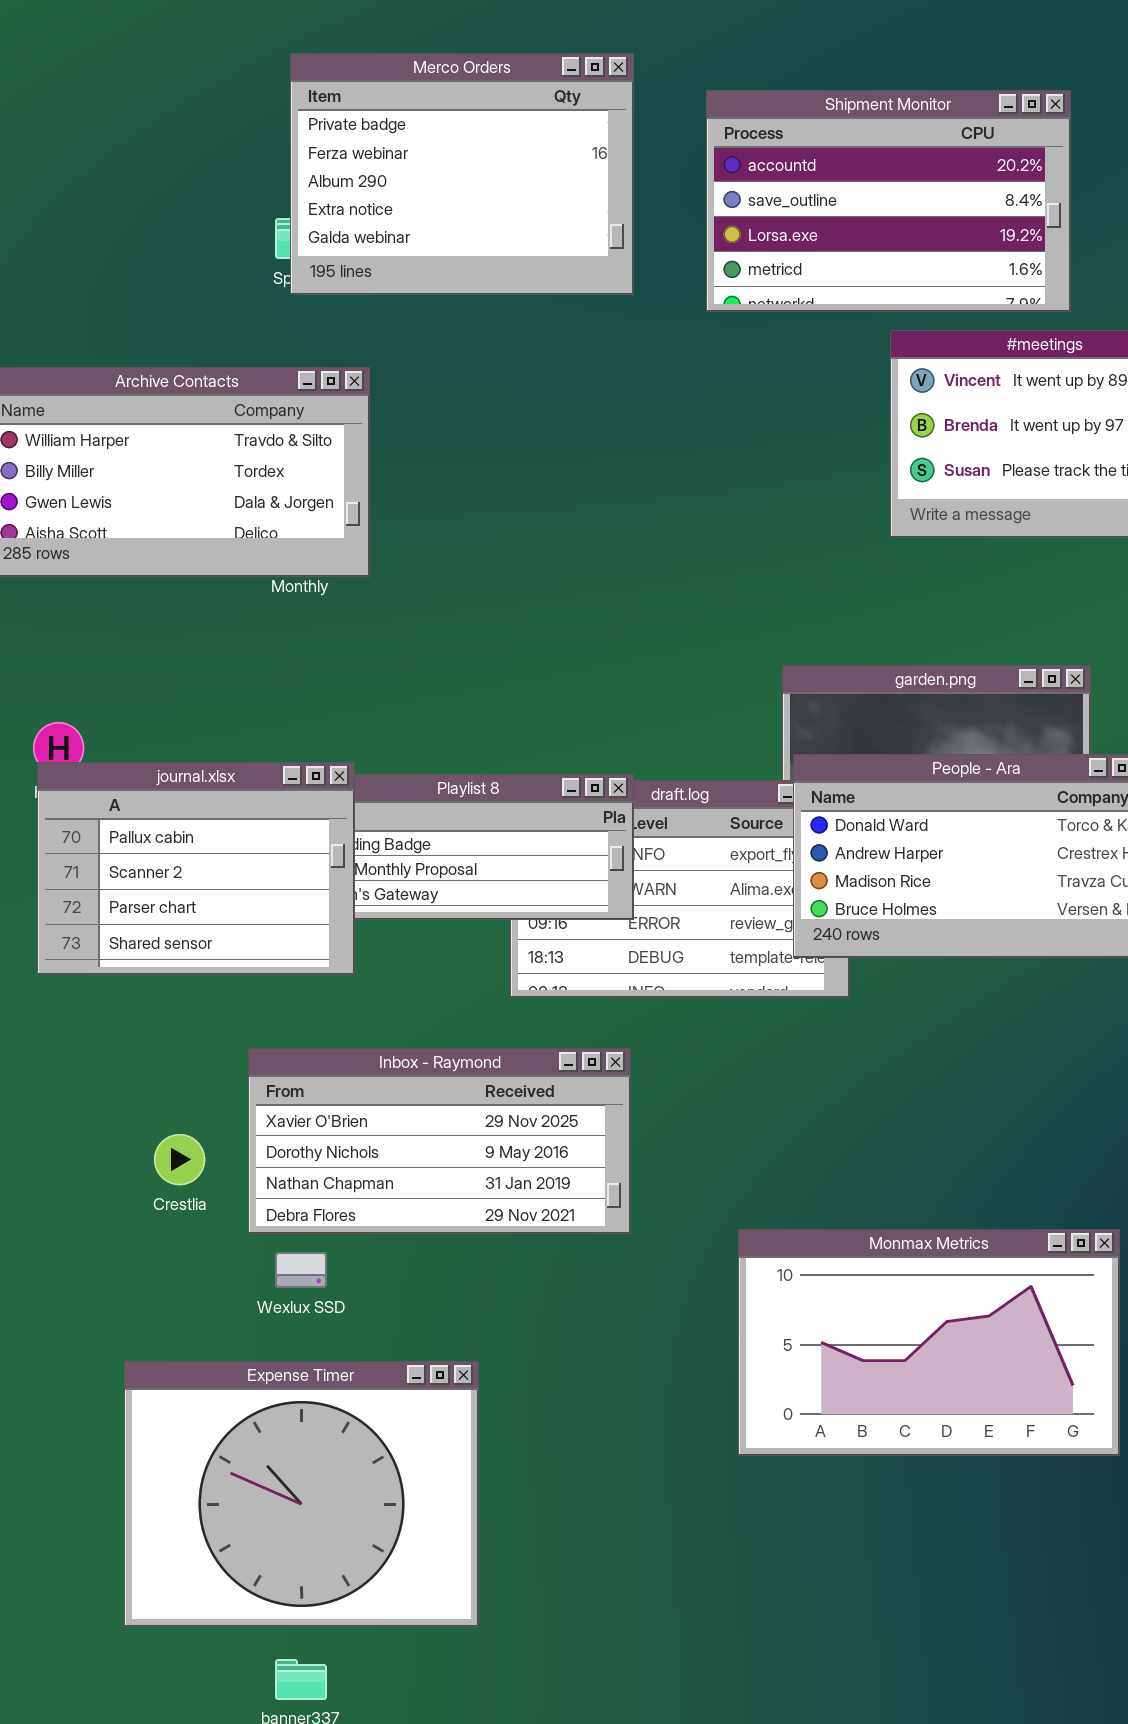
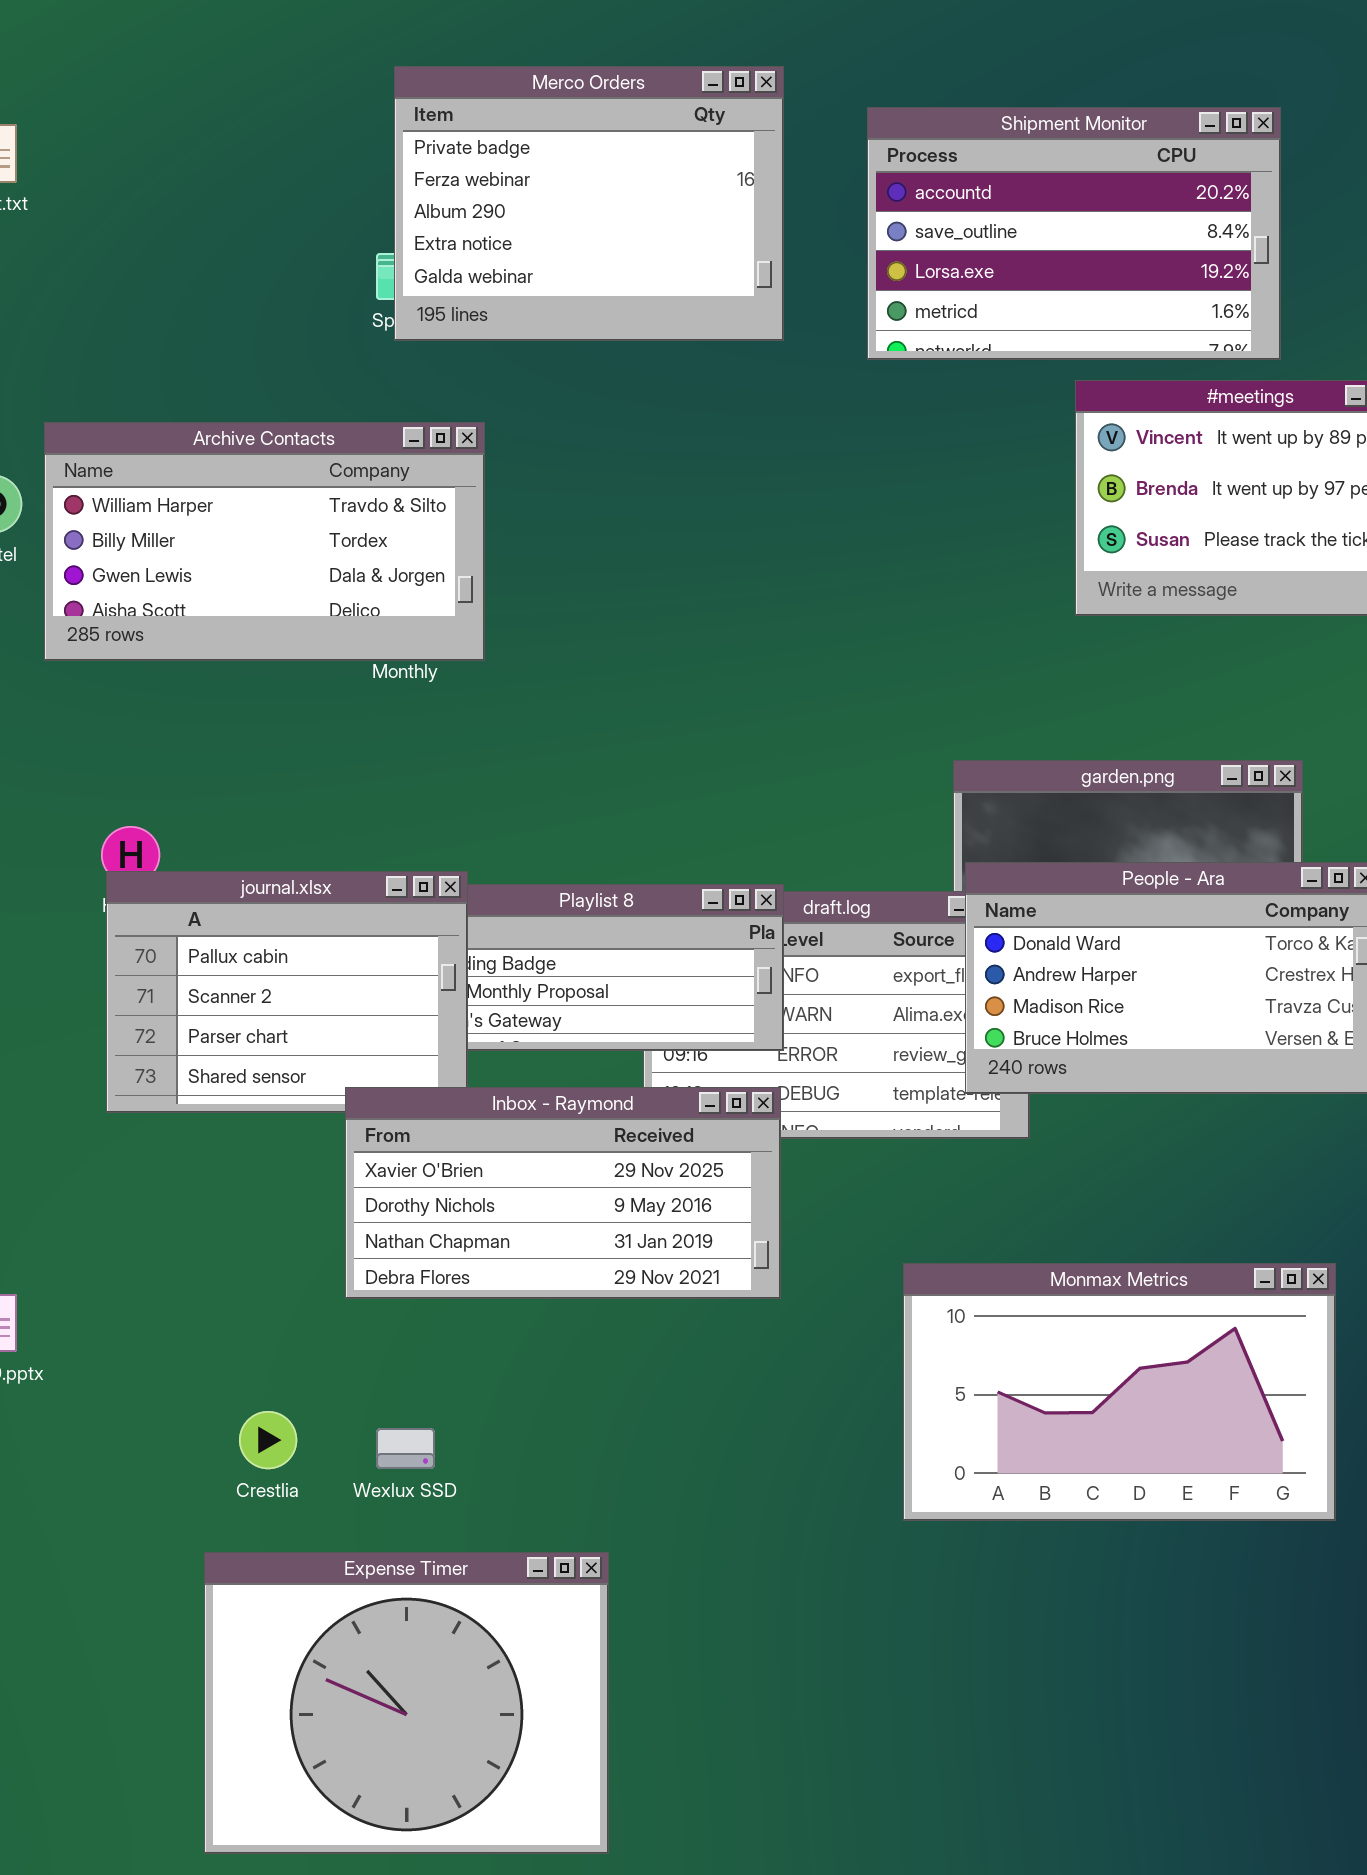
Inbox - Raymond: [248,1048,631,1234] -> [345,1087,781,1299], moved
Crestlia: [154,1134,205,1185] -> [239,1411,297,1469], moved
Monmax Metrics: [738,1229,1120,1456] -> [903,1263,1336,1521], moved

